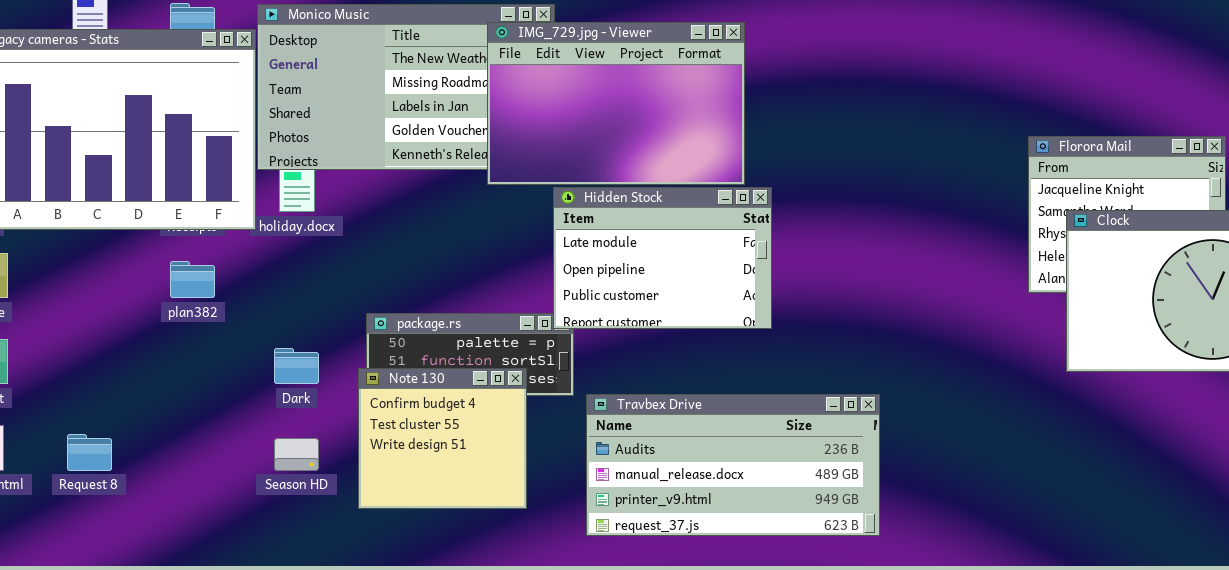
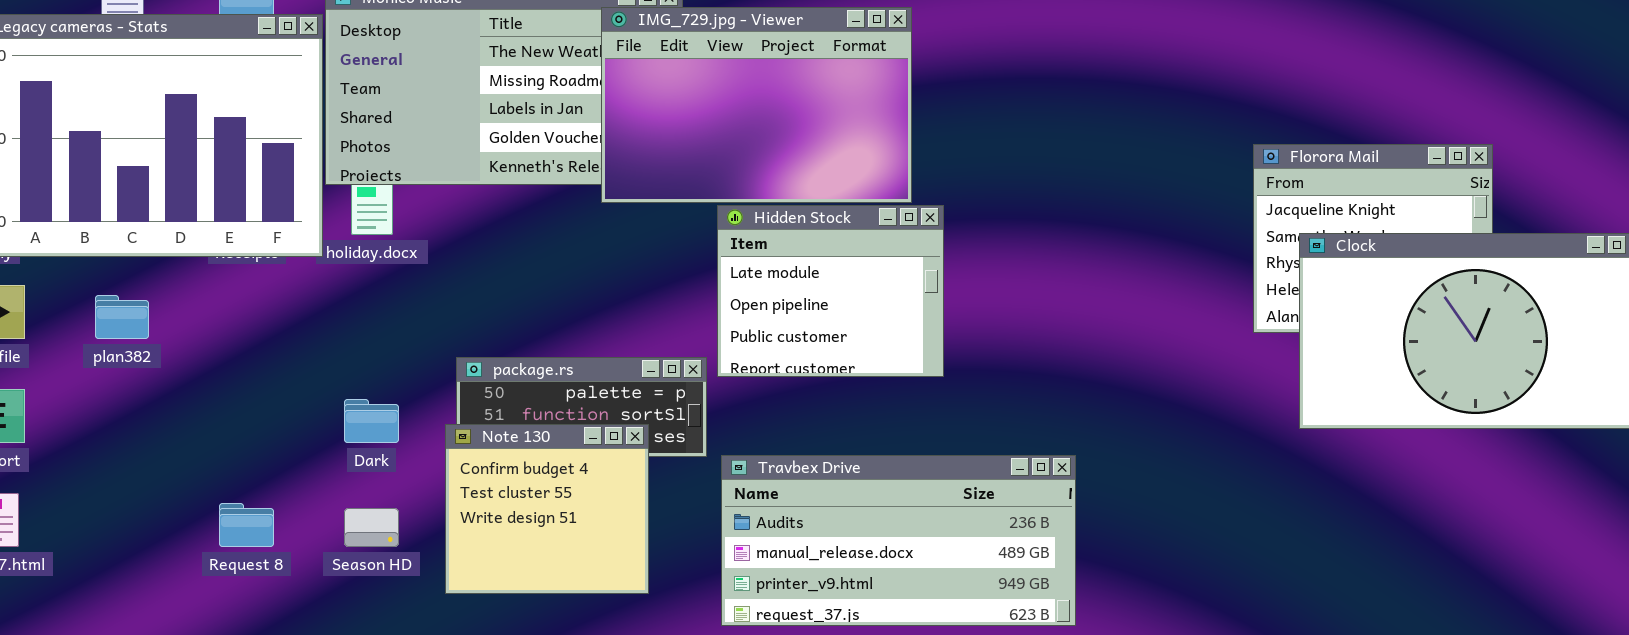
Hidden Stock: [553,187,772,329] -> [717,205,944,377], resized
plan382: [170,261,215,298] -> [95,295,149,339], moved
Request 8: [67,434,112,471] -> [219,503,274,547], moved

